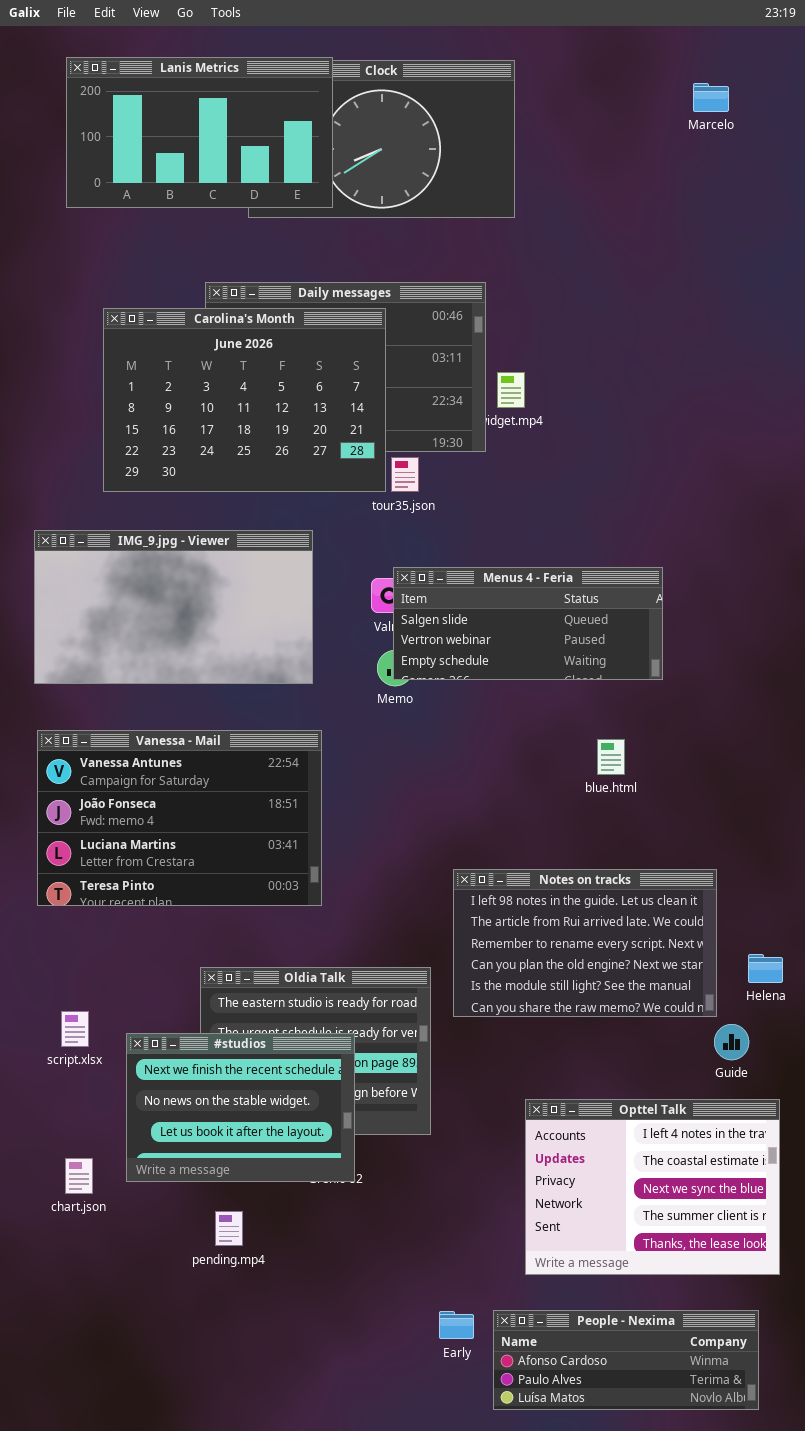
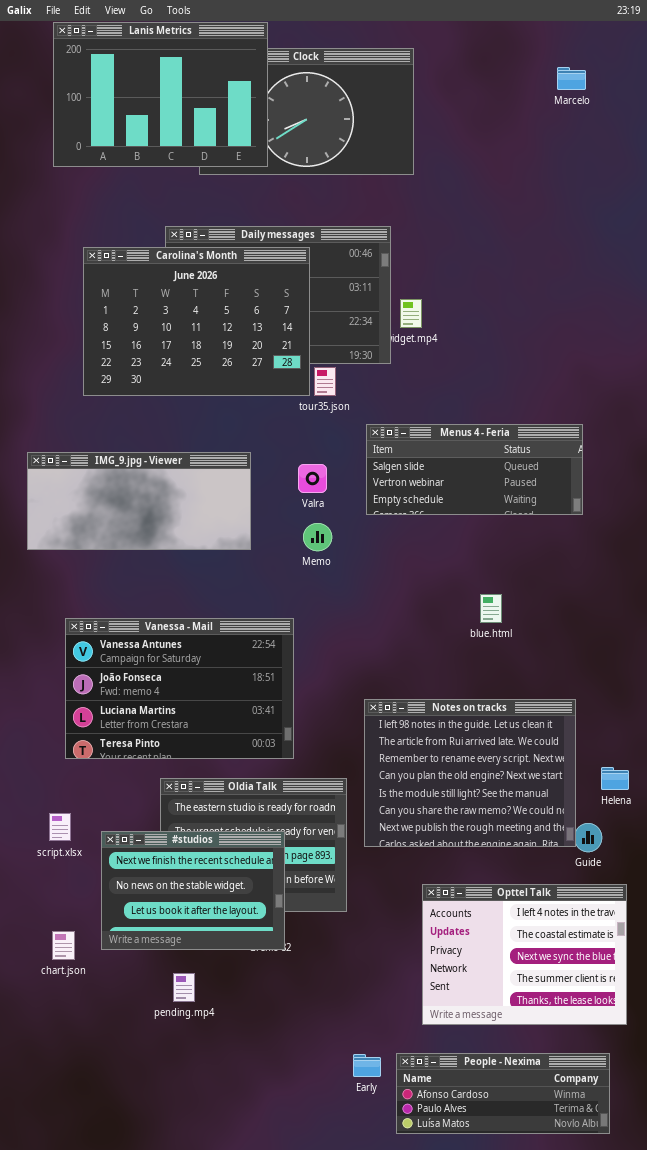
Lanis Metrics: [66,57,333,208] -> [53,22,268,167], resized
IMG_9.jpg - Viewer: [34,530,313,684] -> [27,452,251,550], resized
Menus 4 - Feria: [393,567,663,680] -> [366,424,583,515], moved
Vanessa - Mail: [37,730,322,906] -> [65,618,294,759], moved
Notes on tracks: [453,869,717,1017] -> [364,699,576,847], resized

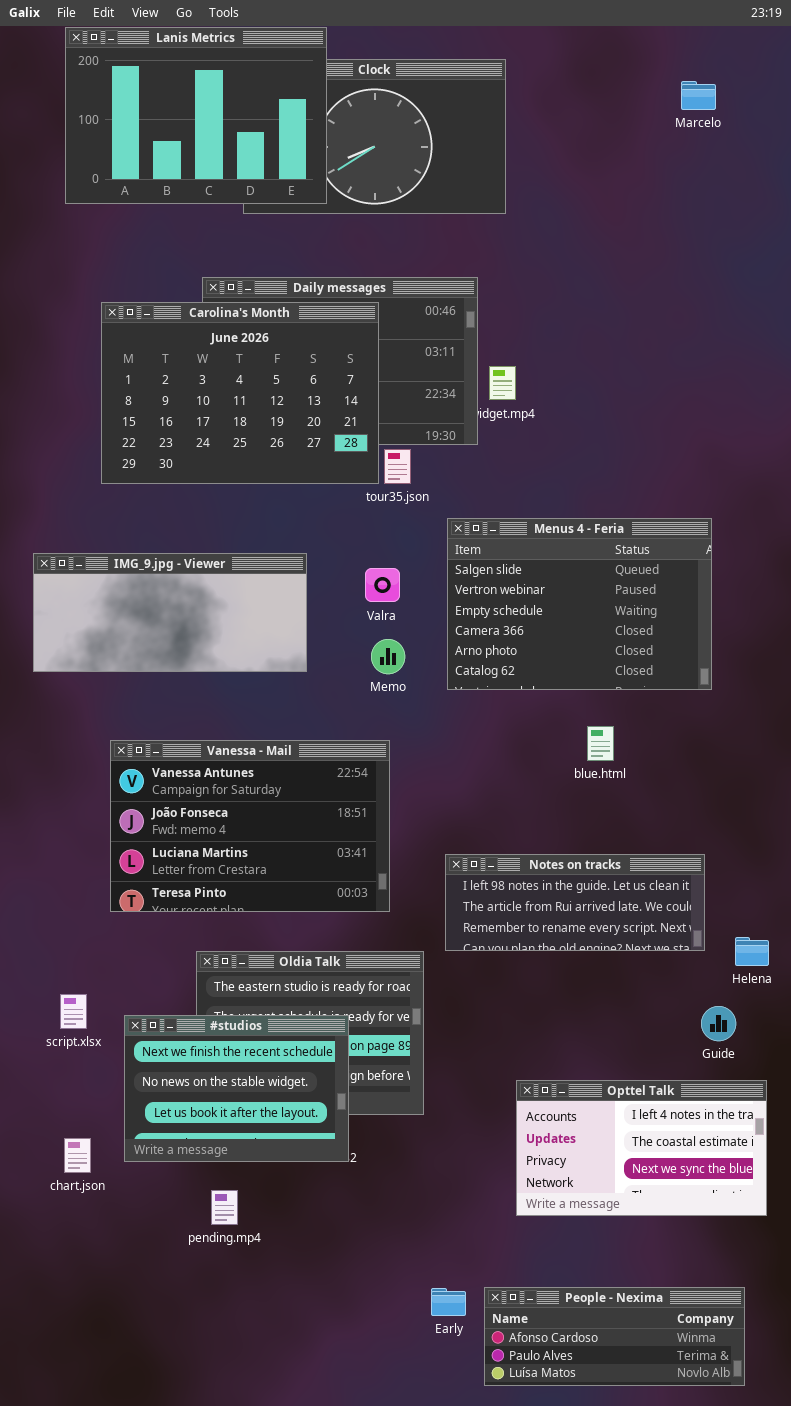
Menus 4 - Feria: [366,424,583,515] -> [447,518,712,690], resized
Vanessa - Mail: [65,618,294,759] -> [110,740,390,912], moved
Notes on tracks: [364,699,576,847] -> [445,854,705,951], resized
Opttel Talk: [422,884,627,1025] -> [516,1080,767,1216], resized

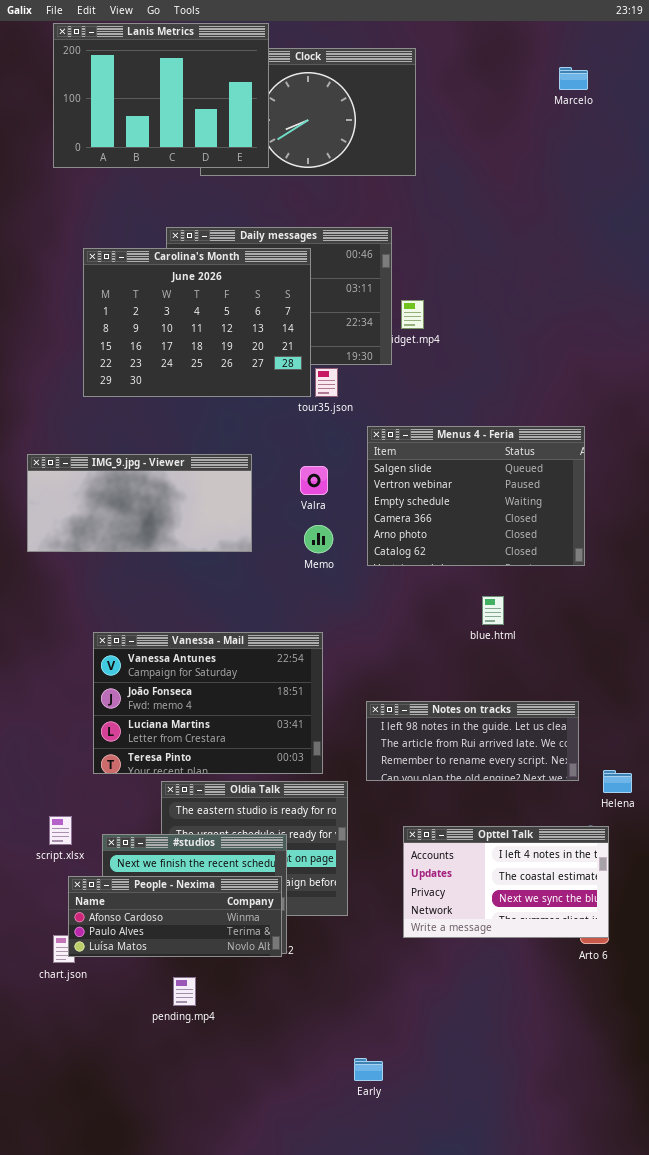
Vanessa - Mail: [110,740,390,912] -> [93,632,323,774], moved
Opttel Talk: [516,1080,767,1216] -> [403,826,609,938], moved
People - Nexima: [484,1287,745,1386] -> [68,876,282,957], moved

